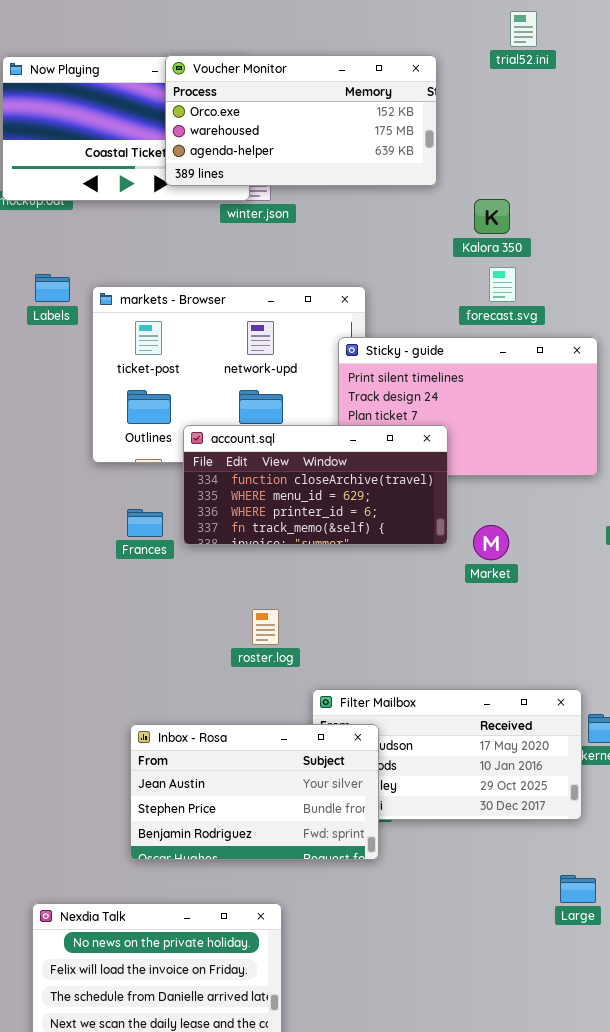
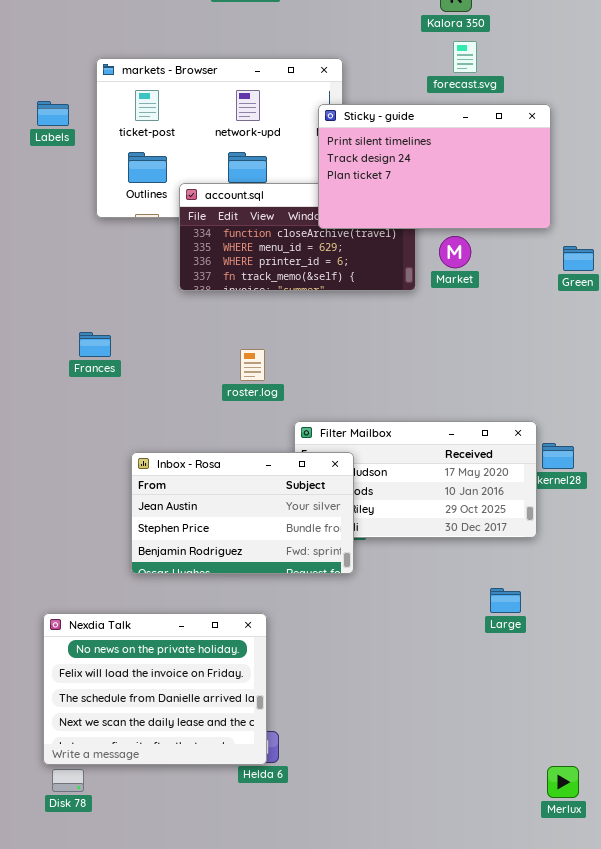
Labels: [35,274,70,302] -> [37,101,69,126], moved
Sticky - guide: [338,337,598,476] -> [318,104,551,229], raised
Frances: [127,509,163,537] -> [79,332,111,357], moved
Market: [473,525,509,560] -> [439,236,471,268], moved
Large: [560,875,596,903] -> [490,588,521,613], moved

